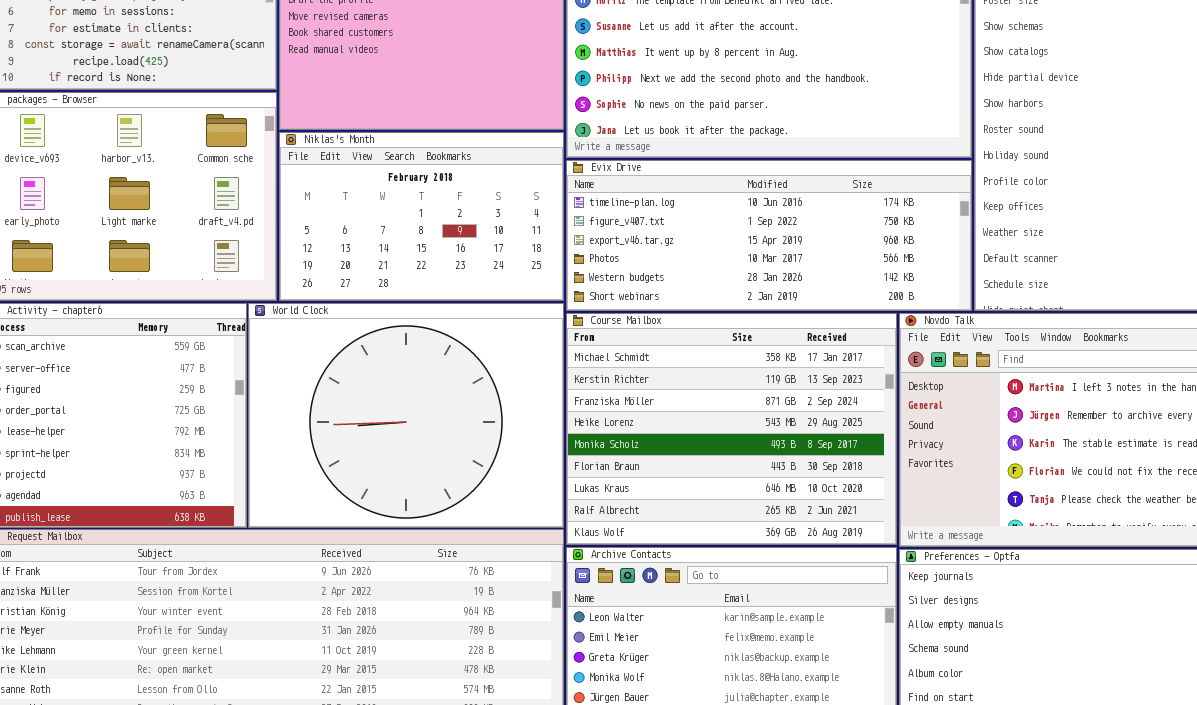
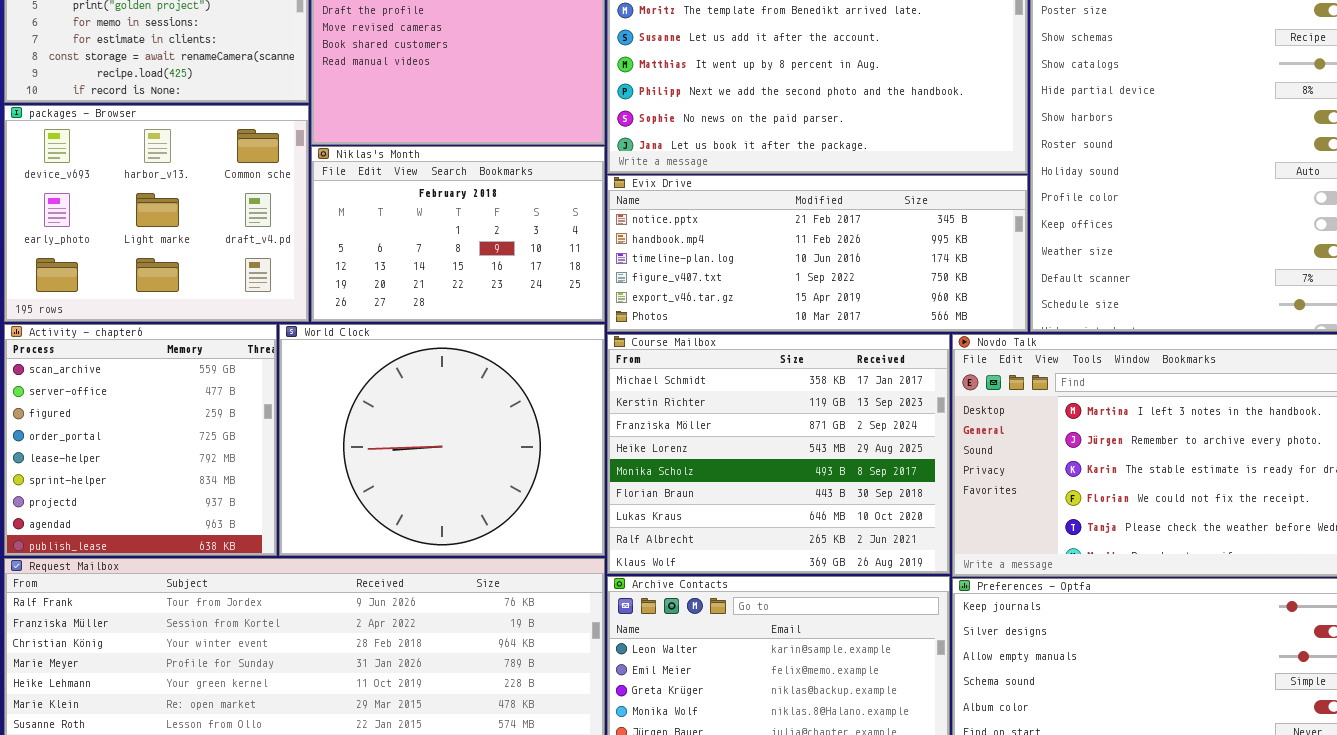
Evix Drive: [566,160,972,311] -> [607,175,1028,332], scrolled up 2 rows

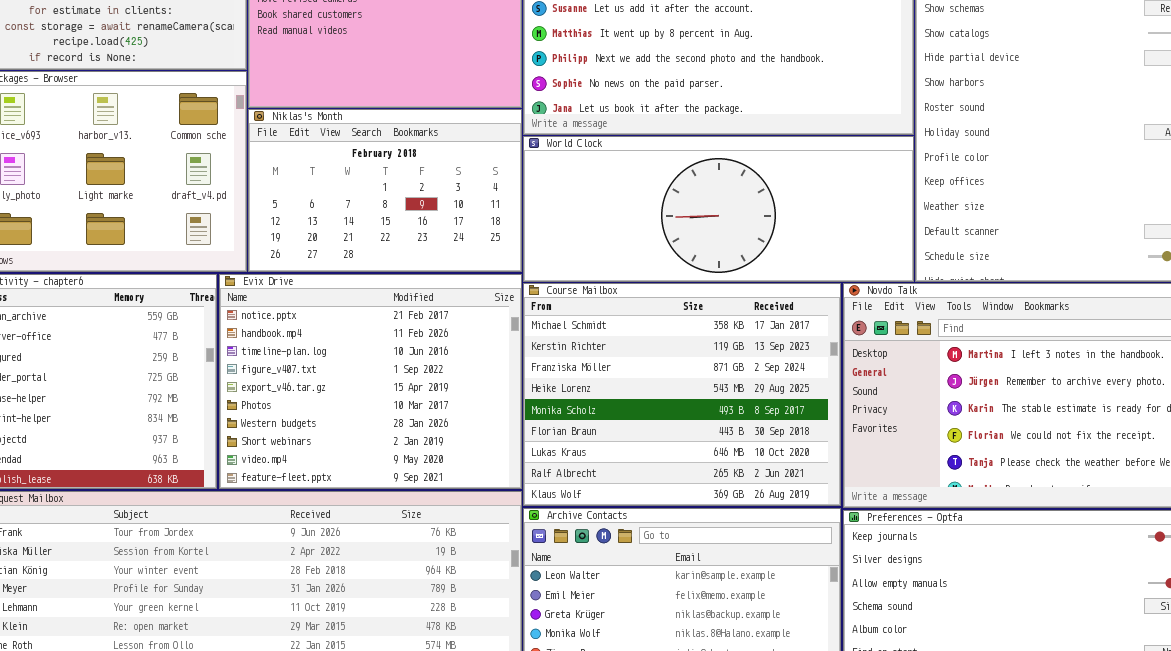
Evix Drive: [607,175,1028,332] -> [219,274,522,489], moved, resized
World Clock: [279,324,605,556] -> [523,136,914,282], moved, resized

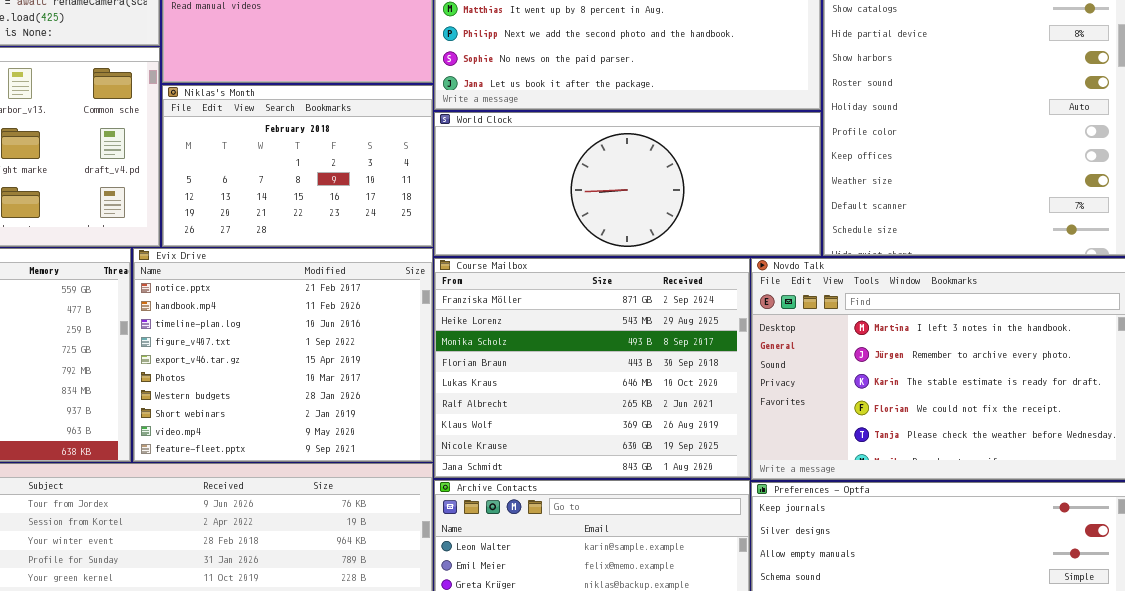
Course Mailbox: [523,283,841,506] -> [434,258,750,478], scrolled down 2 rows

